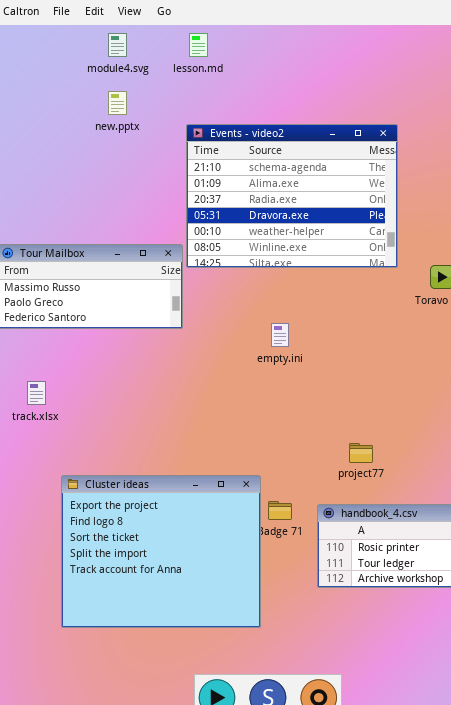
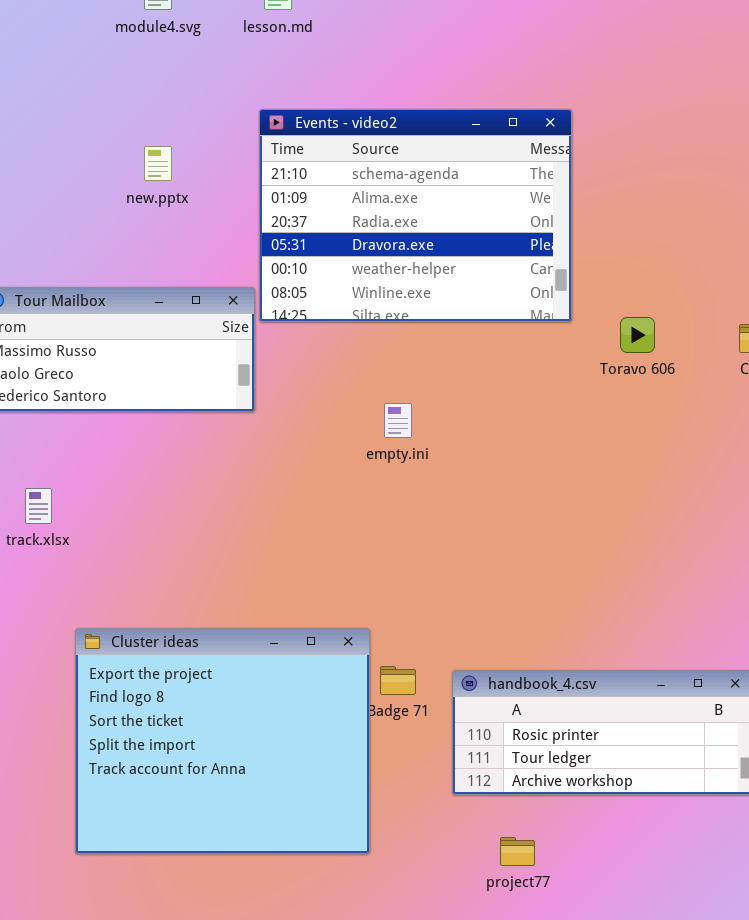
new.pptx: [108,91,127,115] -> [144,146,172,181], moved
project77: [349,443,373,463] -> [500,837,535,866], moved

